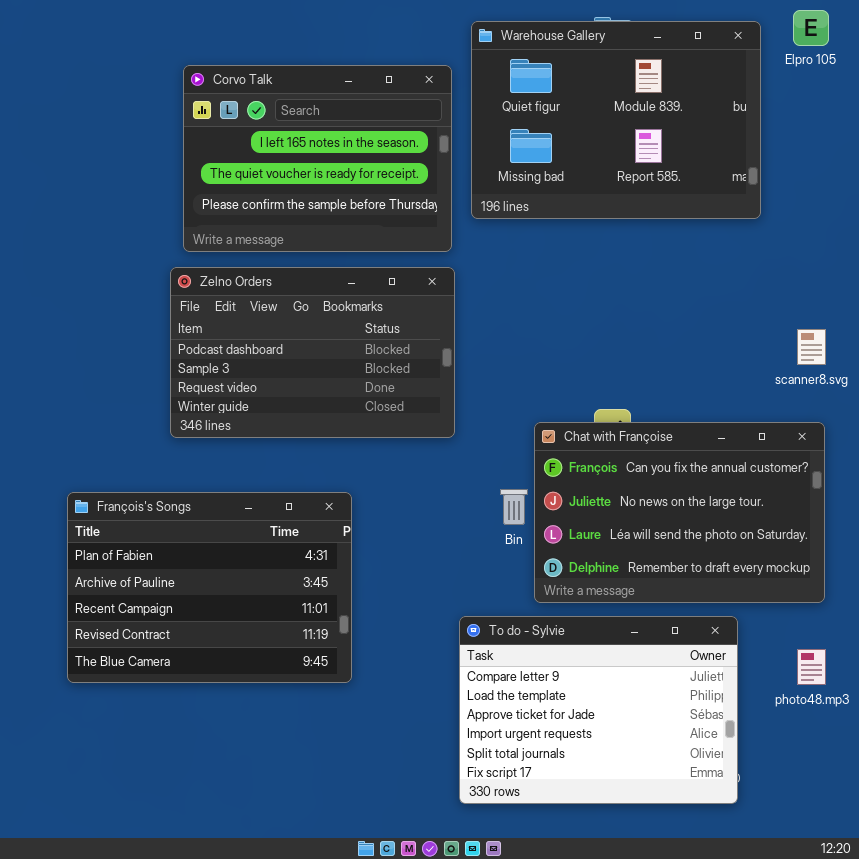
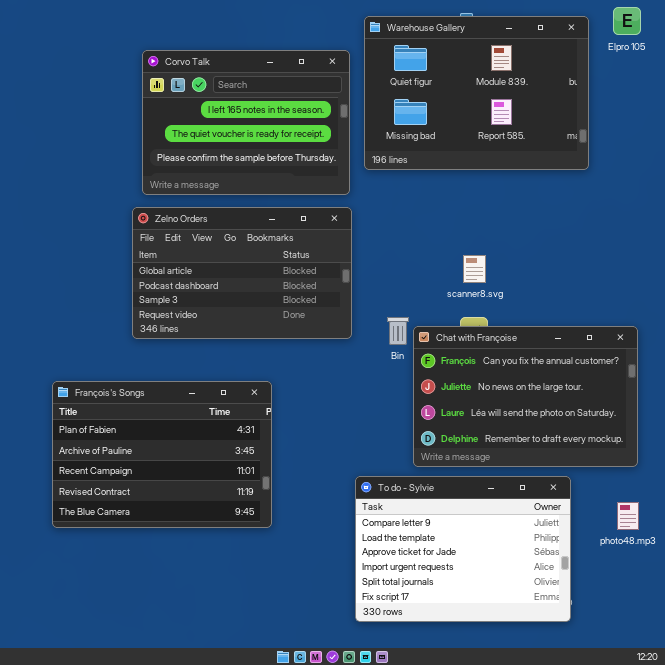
Zelno Orders: [170,267,455,438] -> [132,207,352,339], scrolled up 1 row
scanner8.svg: [797,329,826,365] -> [463,255,486,283], moved
Bin: [500,489,528,525] -> [387,317,409,345], moved

